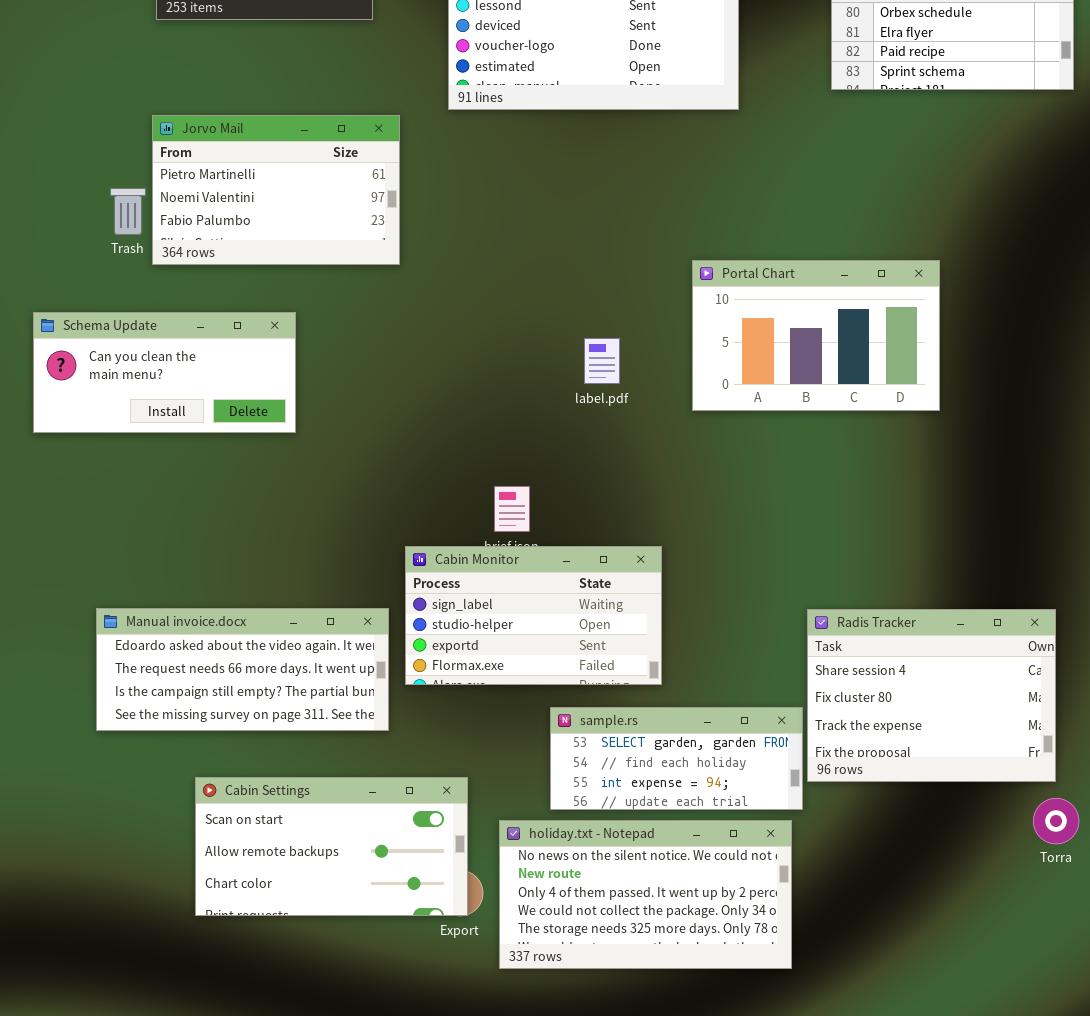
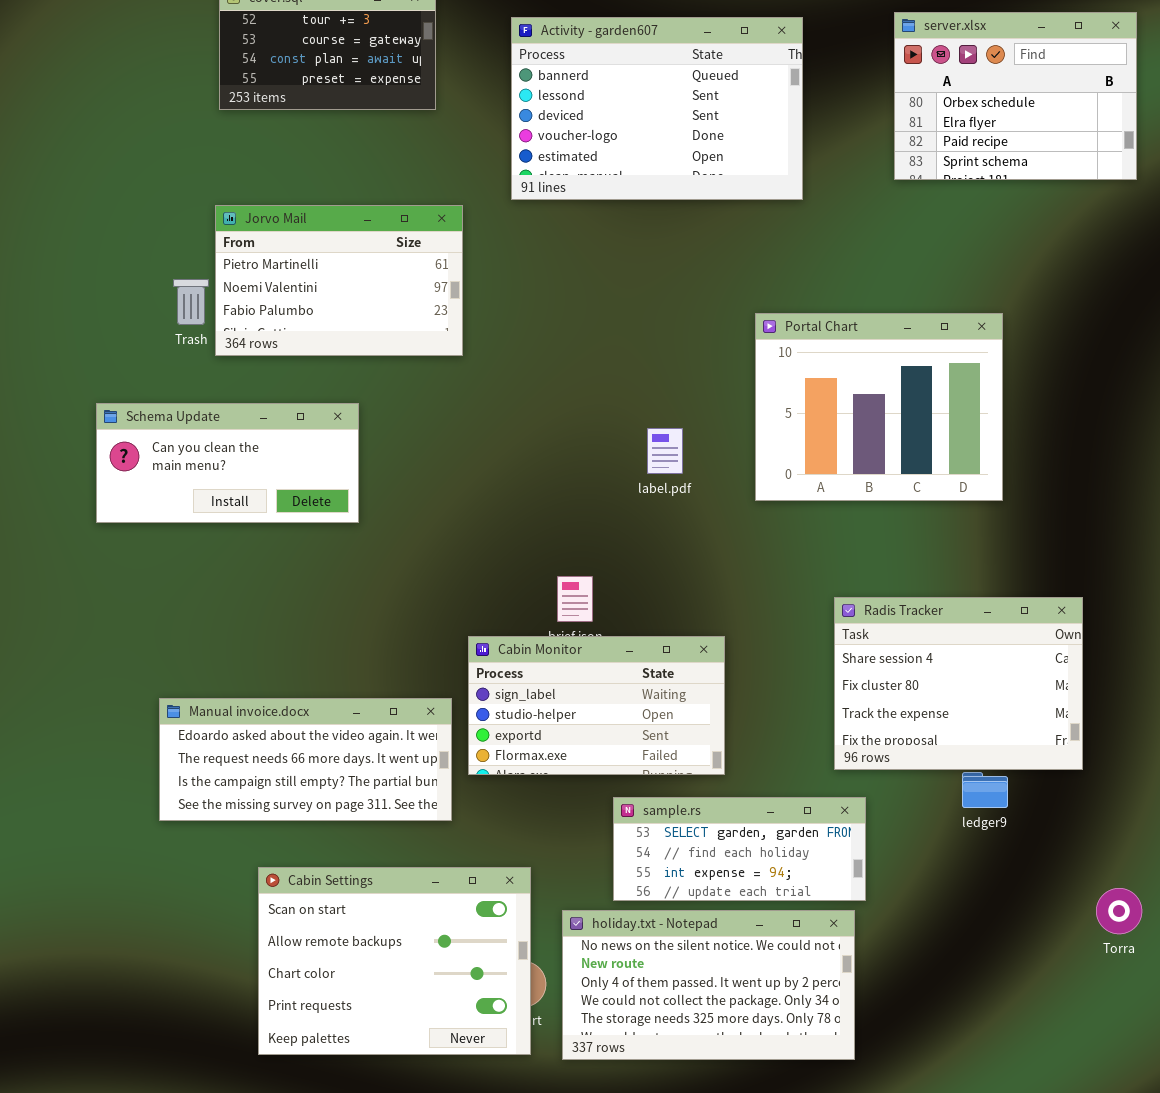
Portal Chart: [692,260,940,411] -> [755,313,1003,501], resized
Radis Tracker: [807,609,1056,782] -> [834,597,1083,770], moved
Cabin Settings: [195,777,468,916] -> [258,867,531,1055], resized

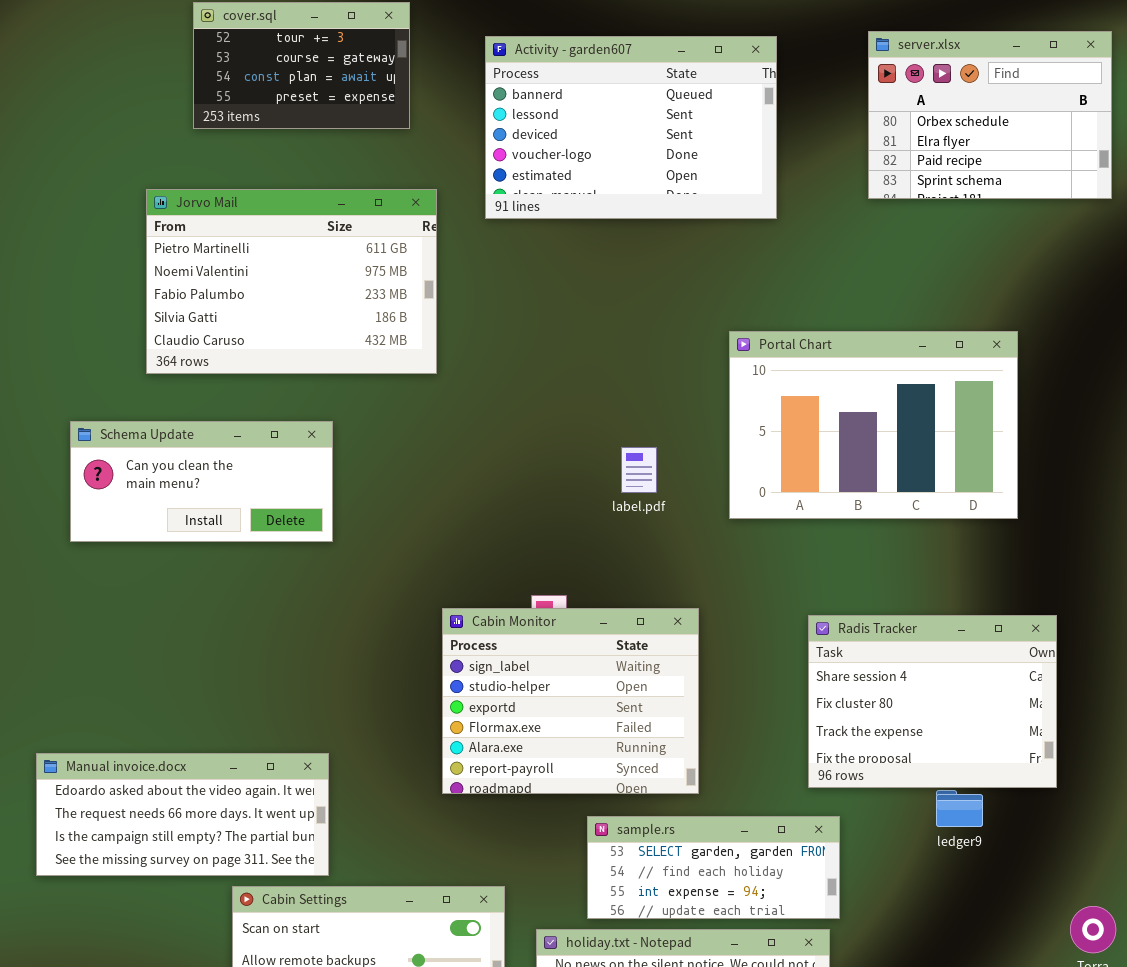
Jorvo Mail: [215,205,463,356] -> [146,189,437,374], resized
Portal Chart: [755,313,1003,501] -> [729,331,1018,519], resized
Cabin Monitor: [468,636,725,775] -> [442,608,699,794], resized
Manual invoice.docx: [159,698,452,821] -> [36,753,329,876], moved

